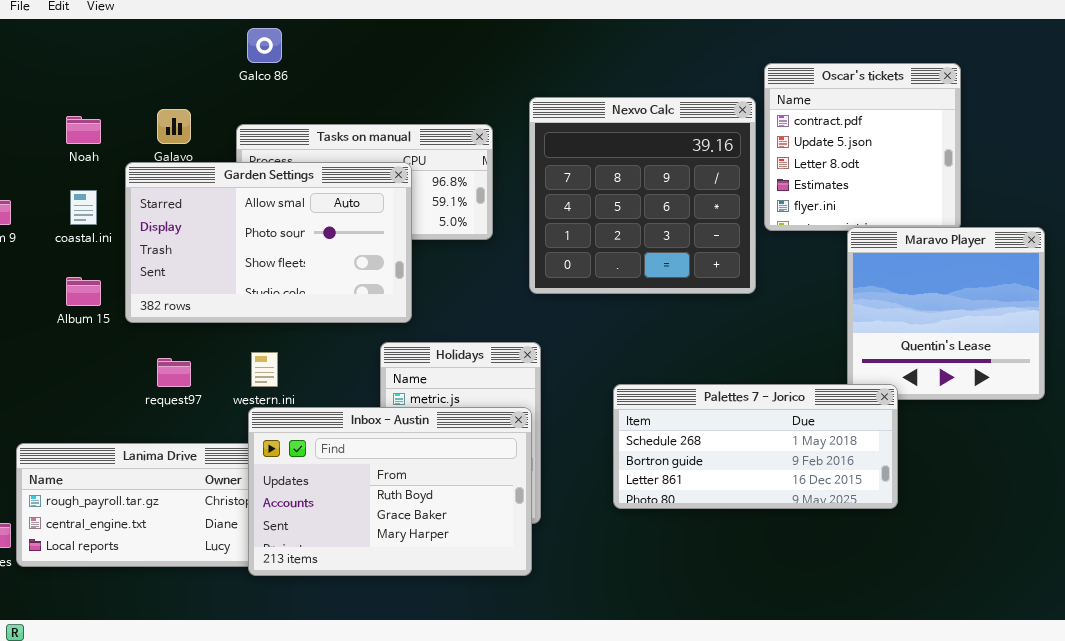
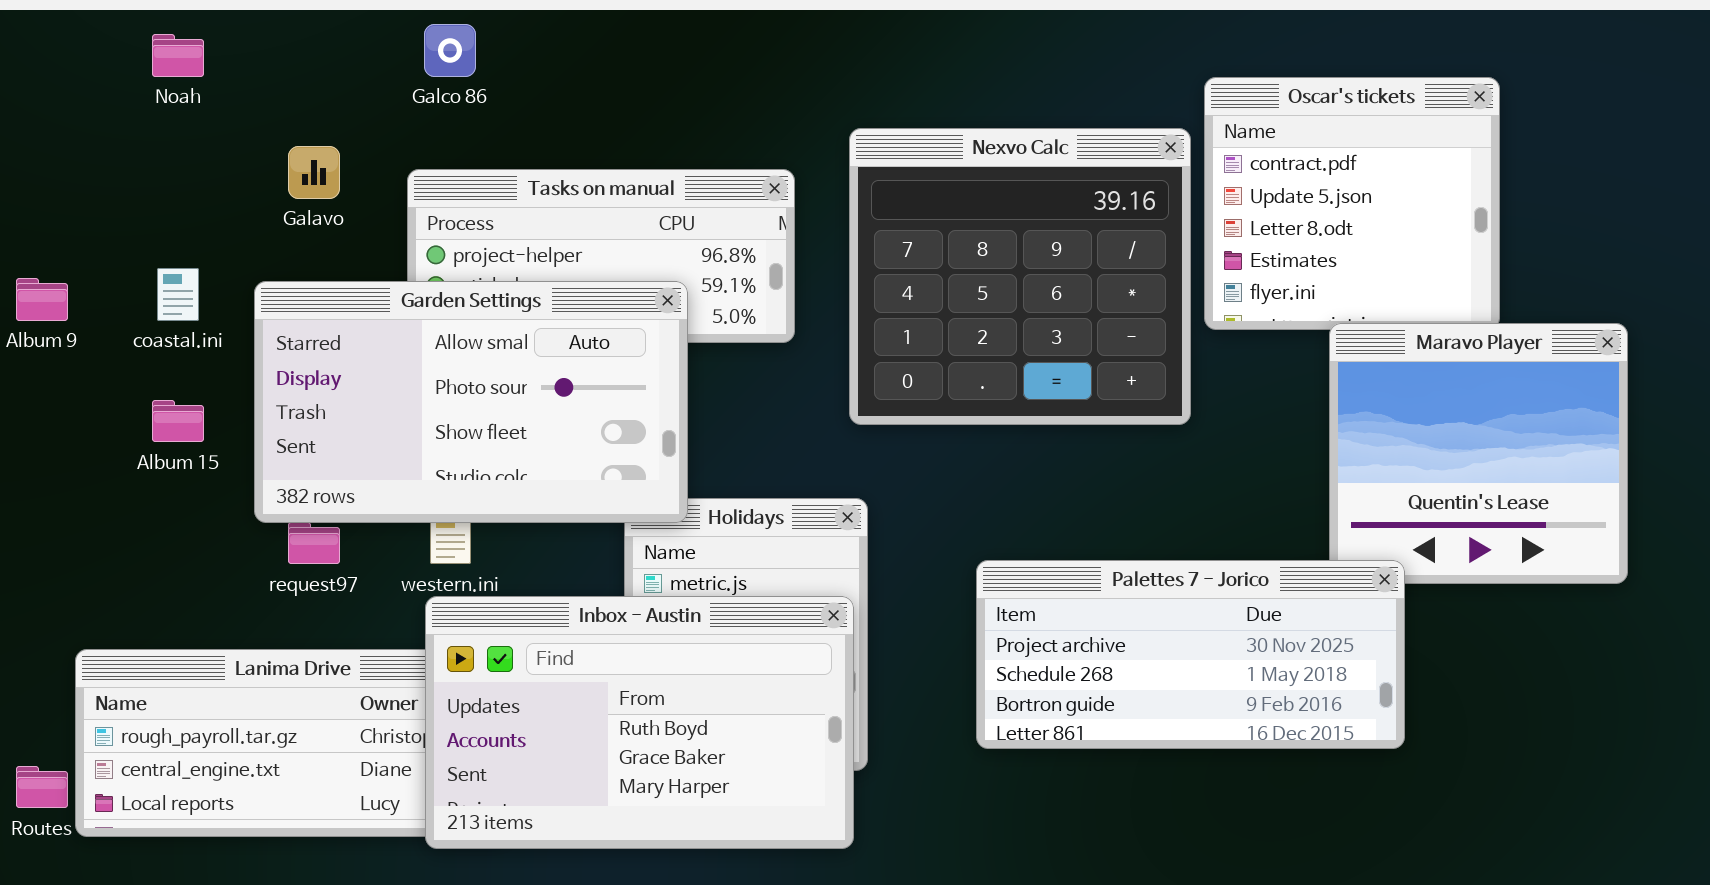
Noah: [66,116,101,144] -> [152,34,204,77], moved
Garden Settings: [125,162,412,323] -> [254,281,688,523], moved
Palettes 7 - Jorico: [613,384,898,509] -> [976,560,1405,749], scrolled up 1 row

